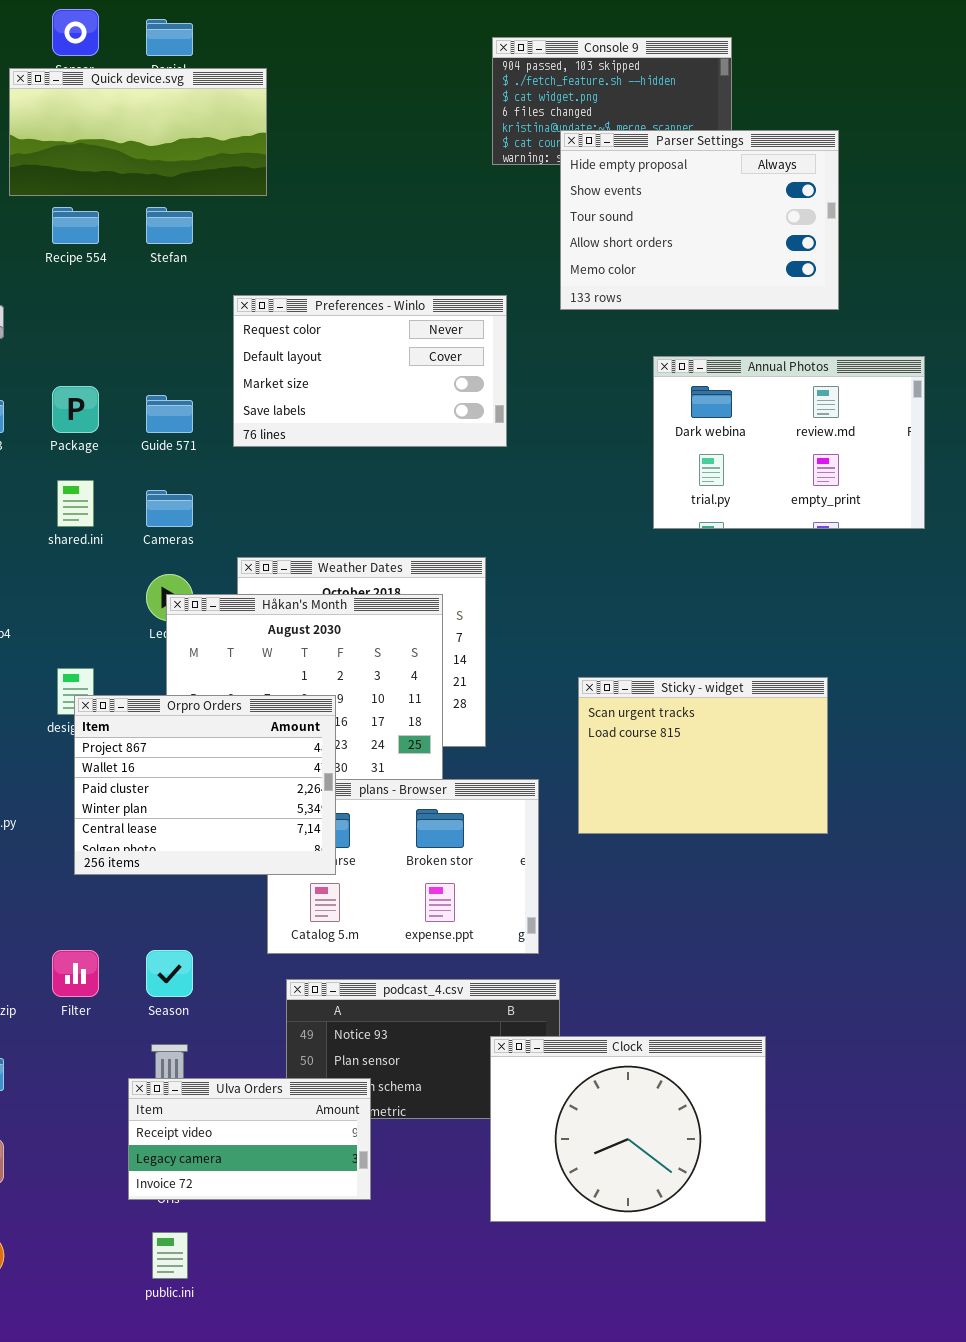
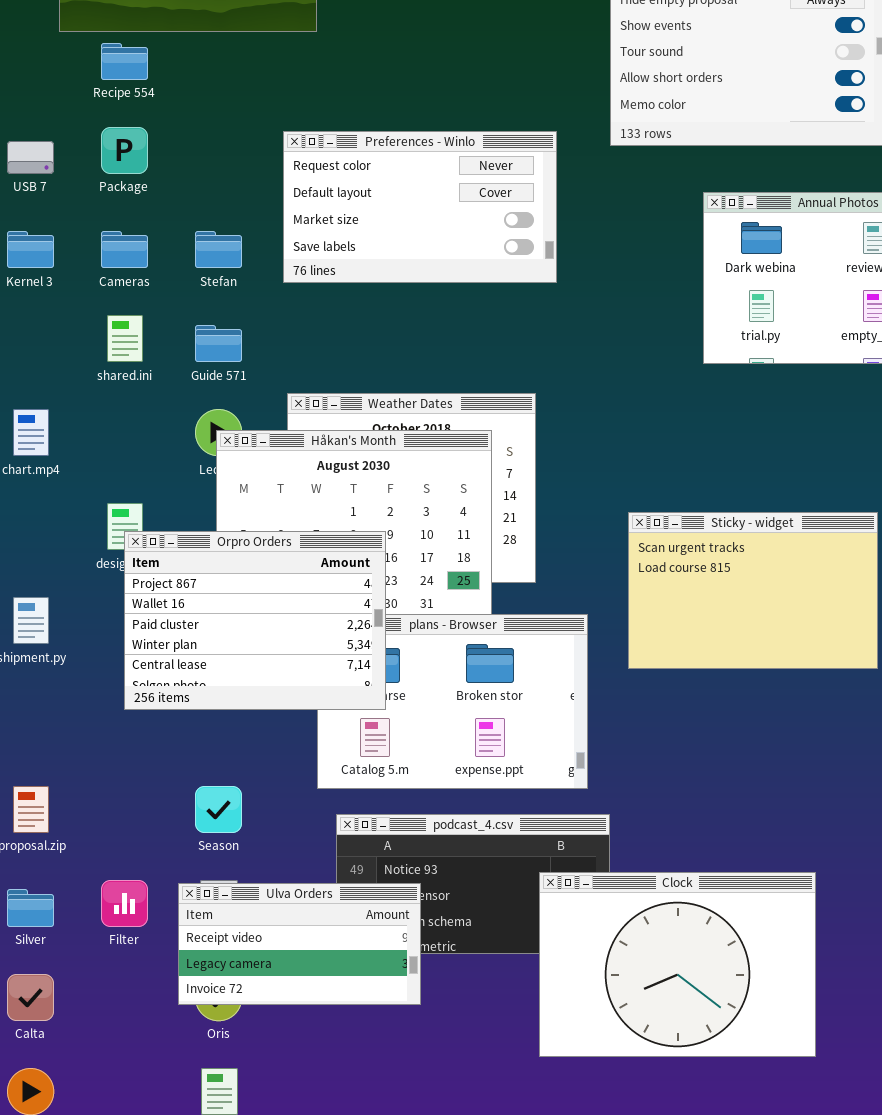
Stefan: [146,207,193,244] -> [195,231,242,268], moved
Package: [52,386,99,433] -> [101,127,148,174], moved
Guide 571: [146,395,193,433] -> [195,325,242,362], moved
Cameras: [146,490,193,527] -> [101,231,148,268], moved
Filter: [52,950,99,997] -> [101,880,148,927], moved
Ulva Orders: [128,1078,371,1200] -> [178,883,421,1005], moved

